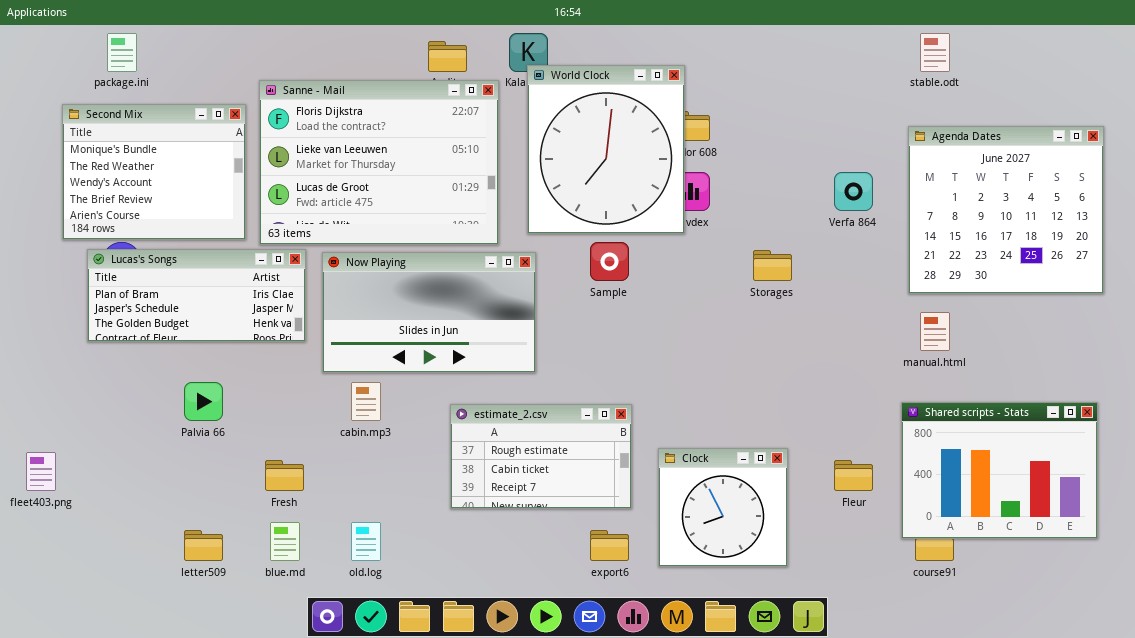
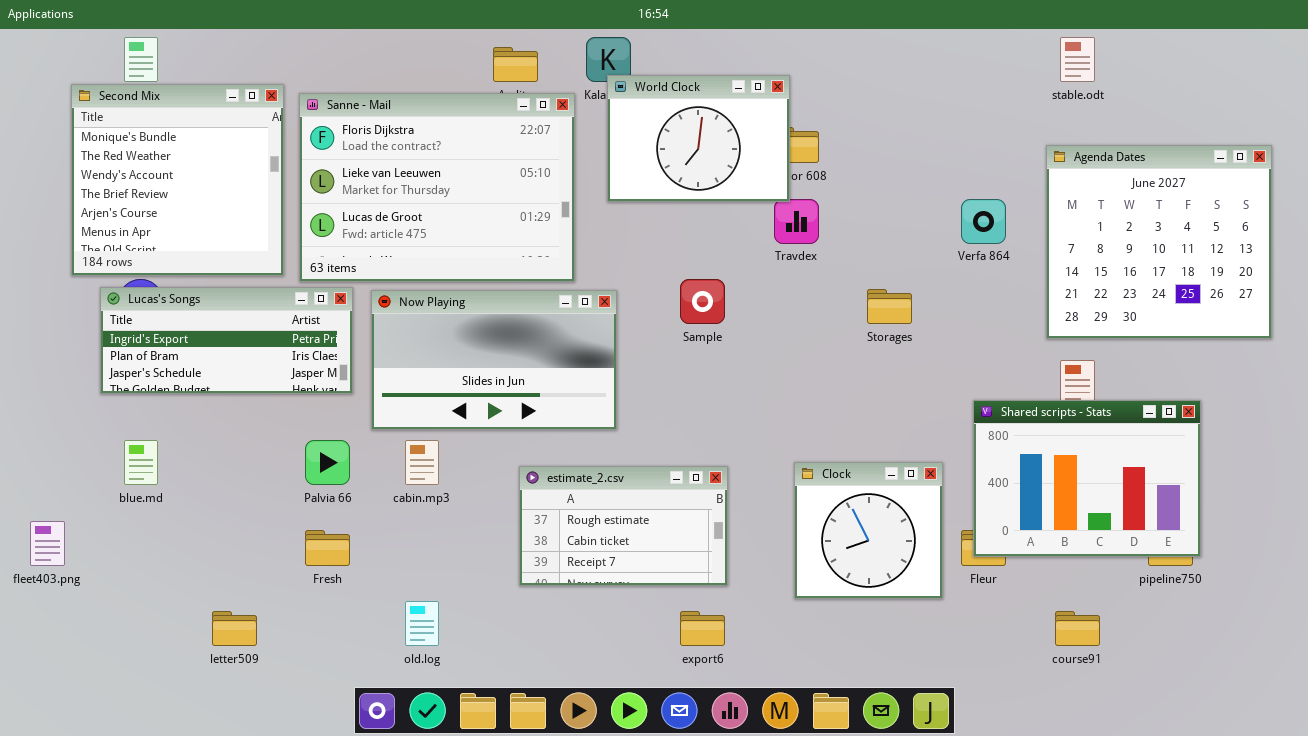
World Clock: [527,65,685,234] -> [607,75,790,202], resized
Second Mix: [62,104,246,240] -> [71,84,284,276], resized
Lucas's Songs: [87,249,306,342] -> [100,287,353,394], scrolled up 1 row
Palvia 66: [184,382,223,421] -> [305,440,350,485], moved
Shared scripts - Stats: [901,402,1098,539] -> [973,400,1201,557], moved
Clock: [658,448,788,567] -> [794,462,943,599], moved
blue.md: [270,522,300,561] -> [124,440,158,485], moved

